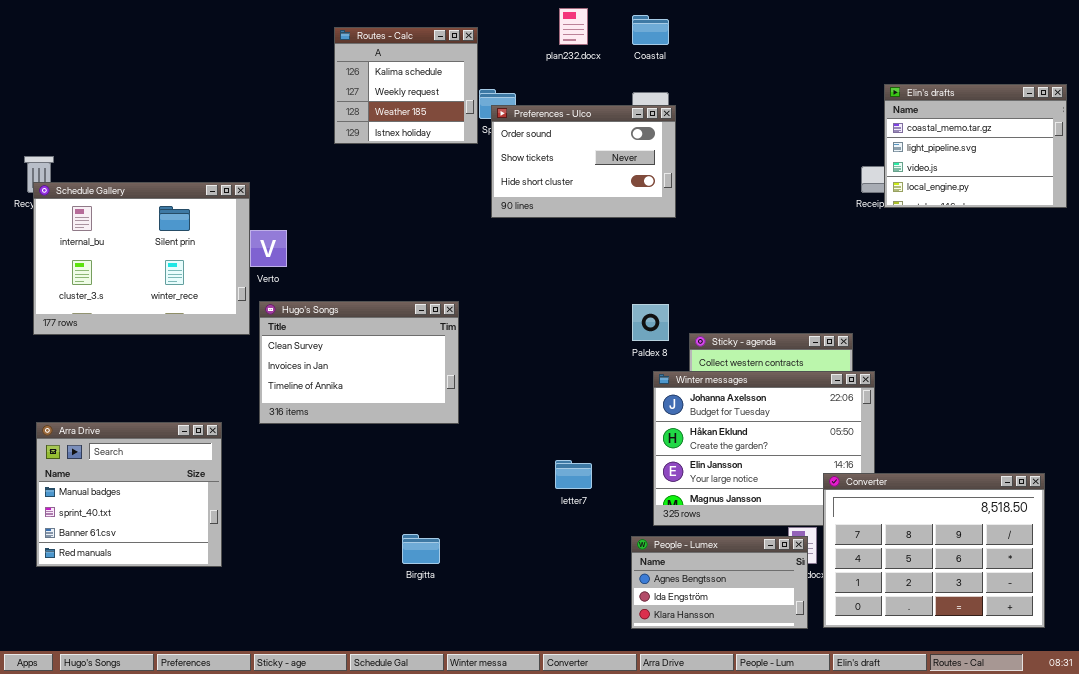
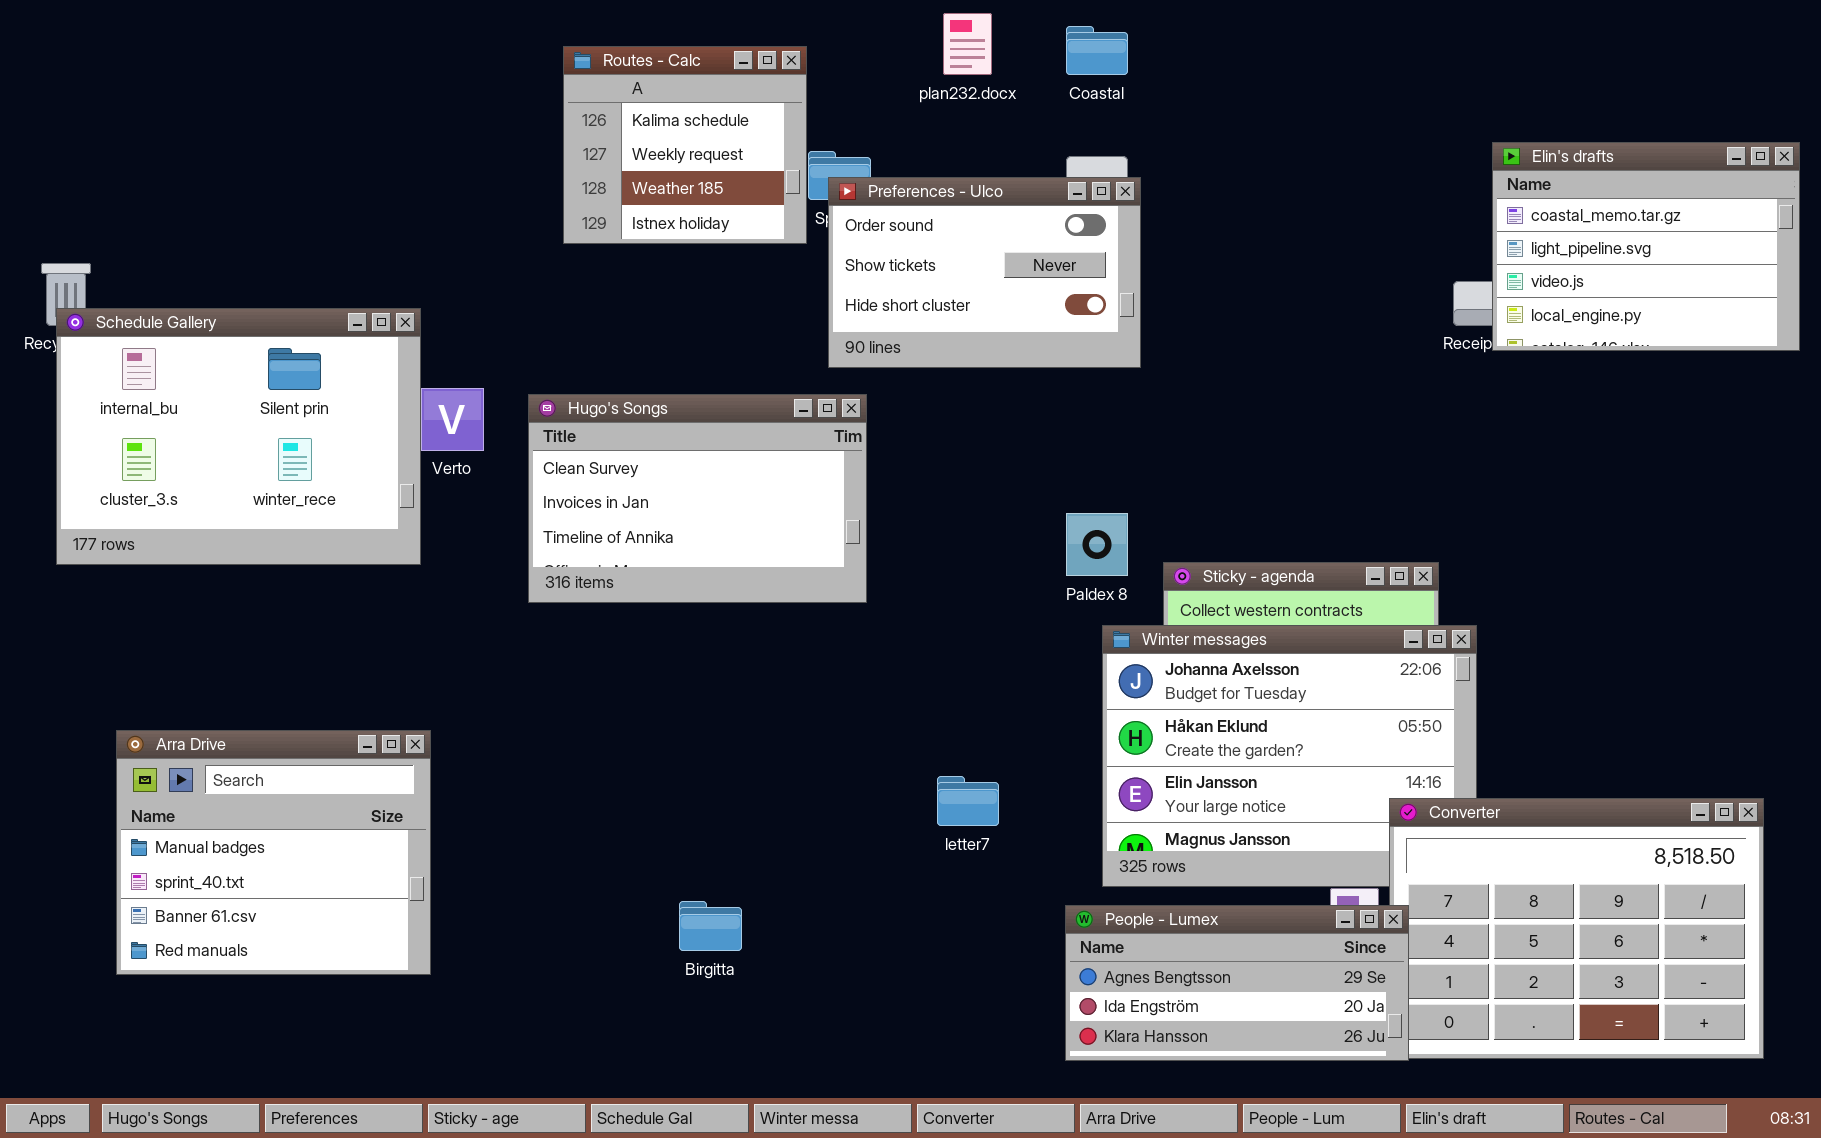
Hugo's Songs: [259,301,459,424] -> [528,394,867,603], moved
Arra Drive: [36,422,222,567] -> [116,730,431,975], moved
People - Lumex: [631,536,808,629] -> [1065,905,1409,1061], resized

